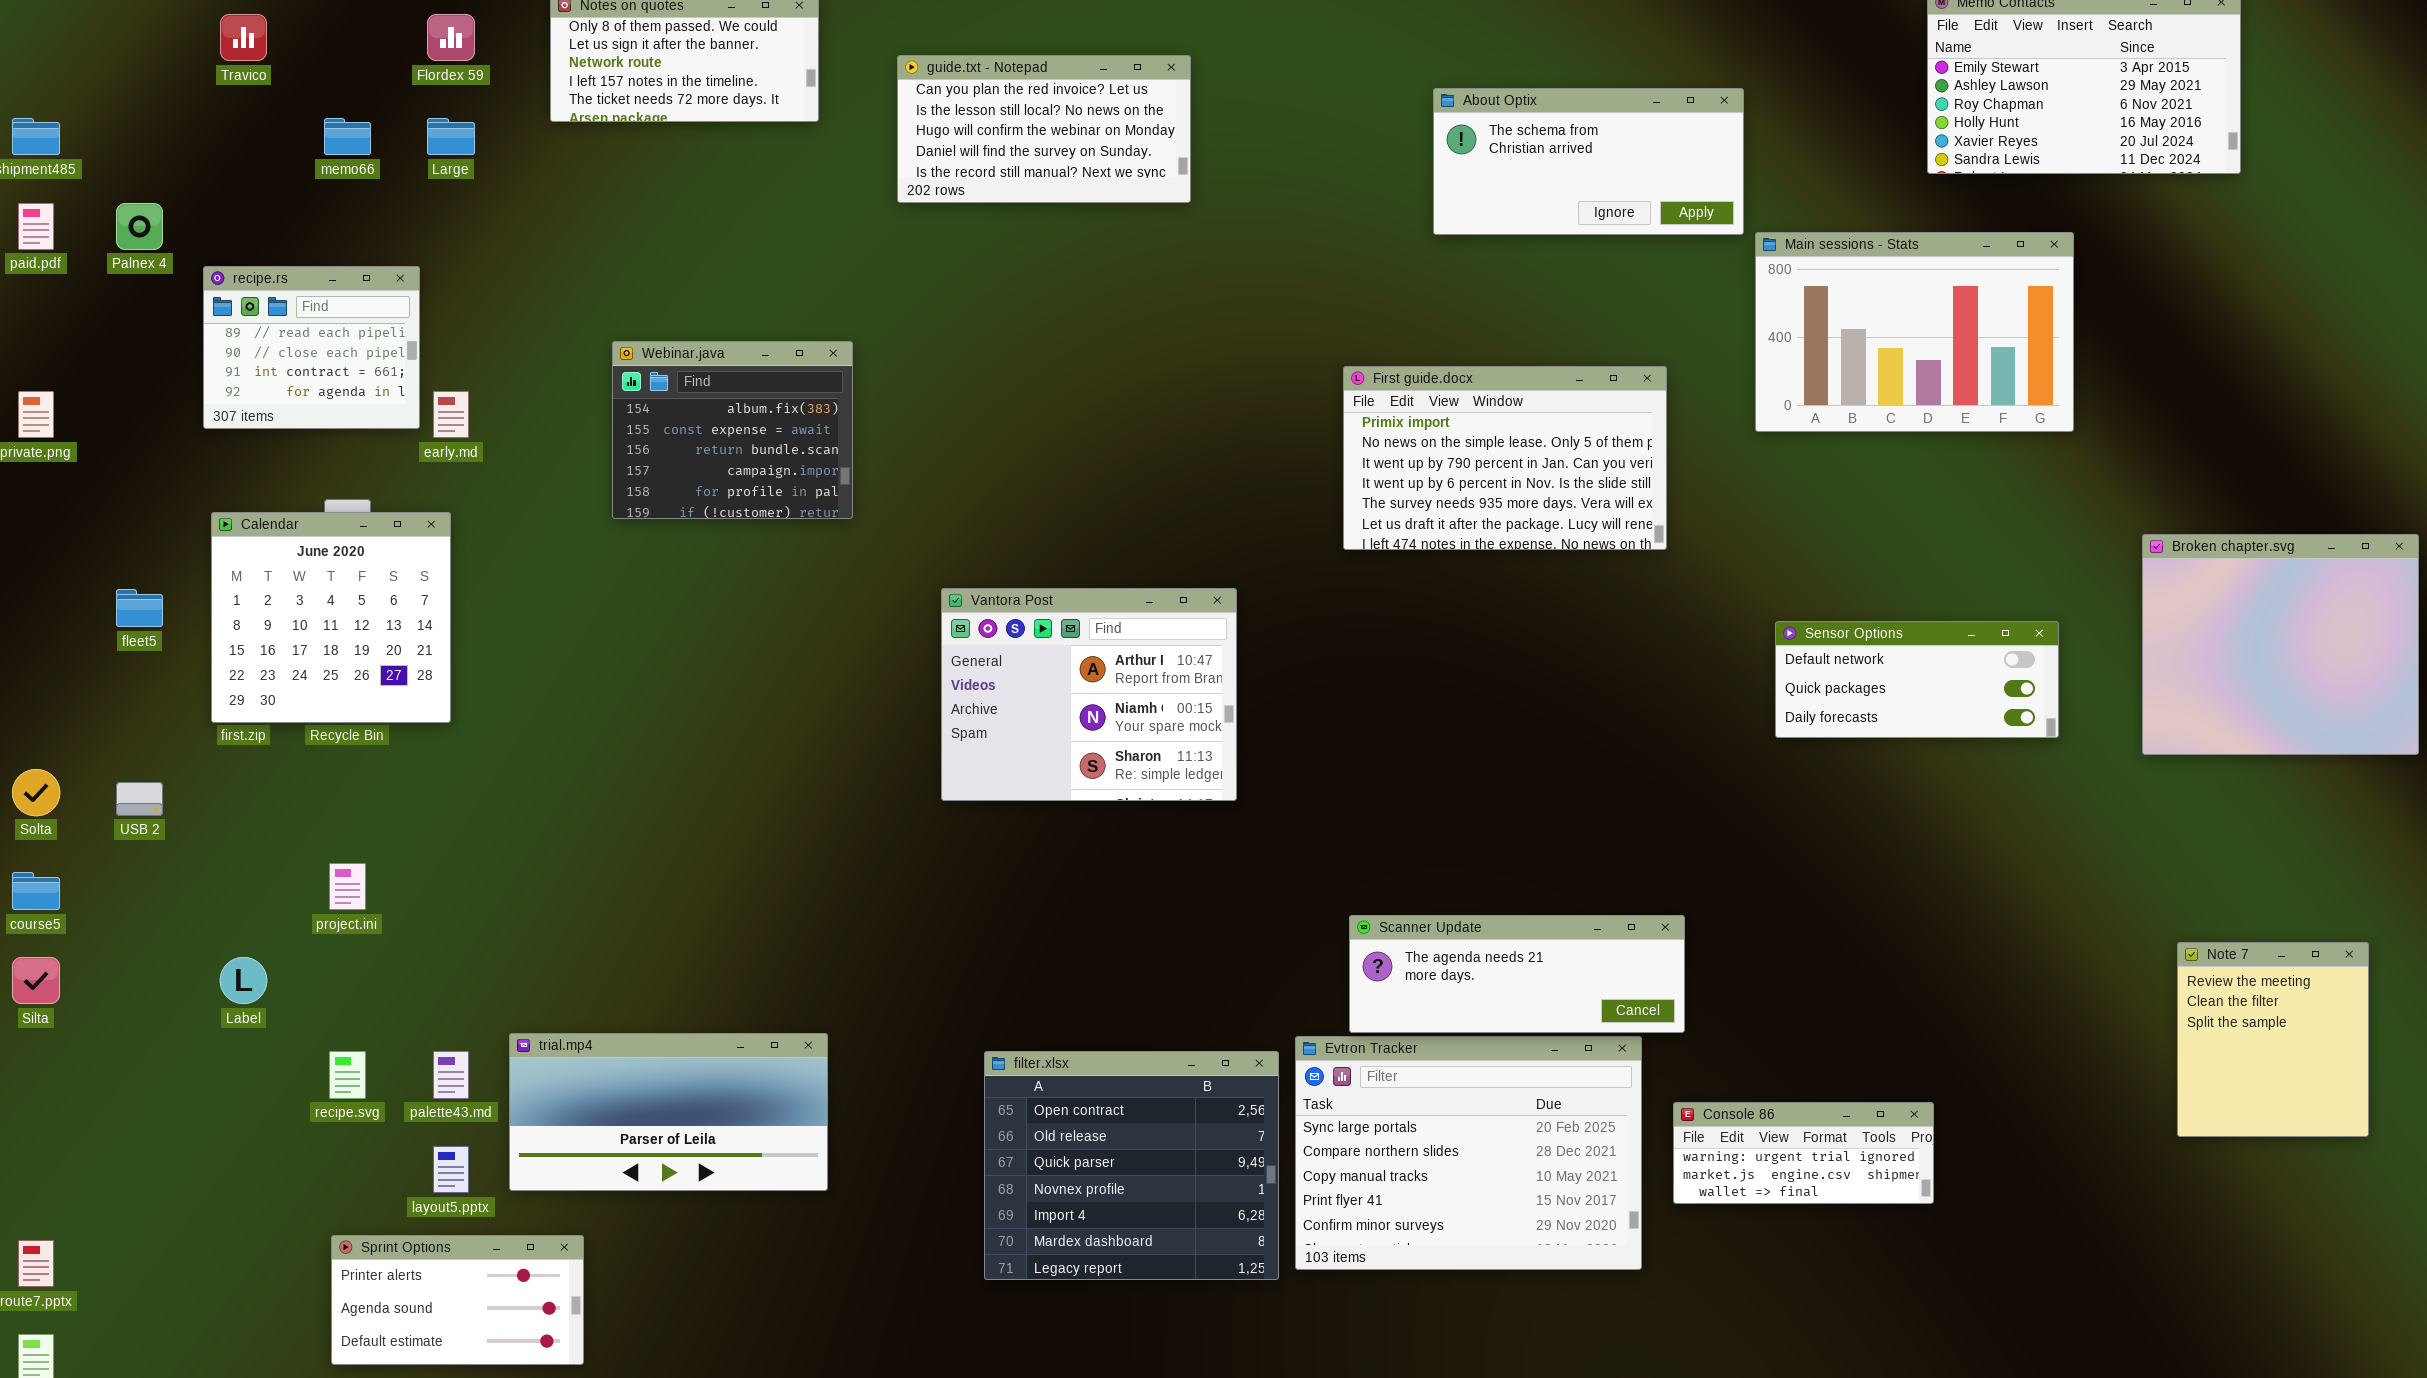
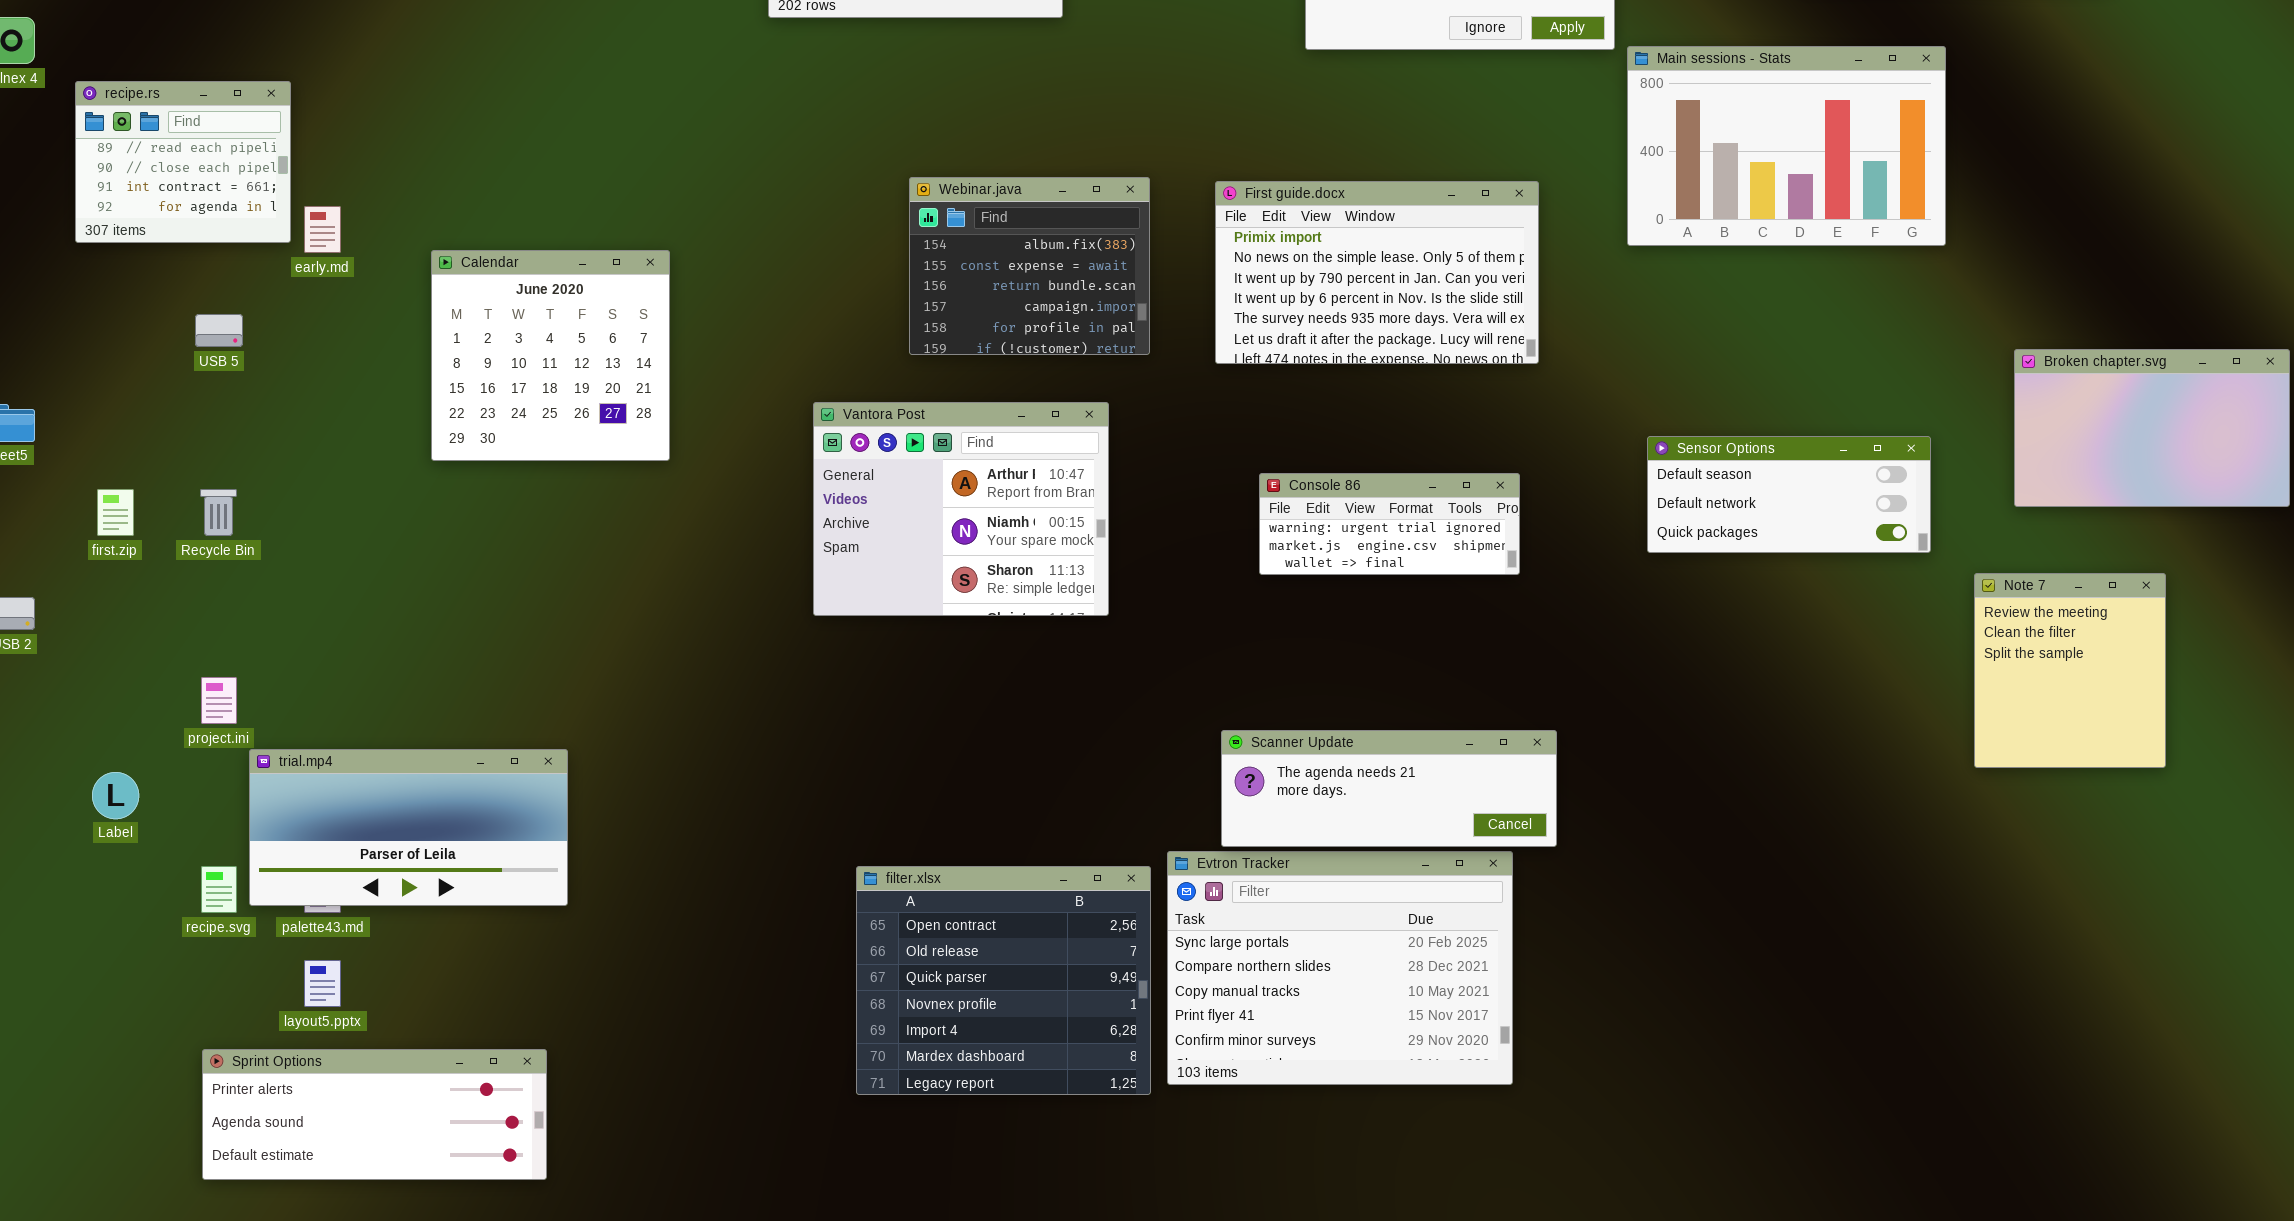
Webinar.java: [612,341,853,519] -> [909,177,1150,355], moved
Calendar: [211,512,451,723] -> [431,250,670,461], moved
Broken chapter.svg: [2142,534,2419,755] -> [2014,349,2290,507], resized
Sensor Options: [1775,621,2059,738] -> [1647,436,1931,553], scrolled up 1 row
Note 7: [2177,942,2369,1137] -> [1974,573,2166,768], moved
trial.mp4: [509,1033,828,1191] -> [249,749,568,906], moved
Console 86: [1673,1102,1934,1204] -> [1259,473,1520,575], moved
Sprint Options: [331,1235,584,1365] -> [202,1049,547,1180], resized

